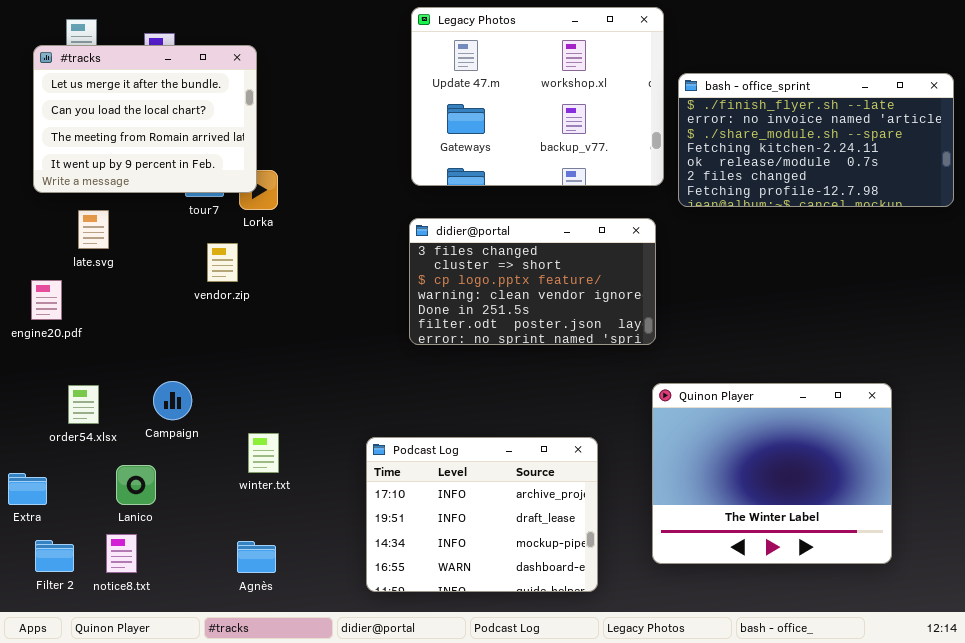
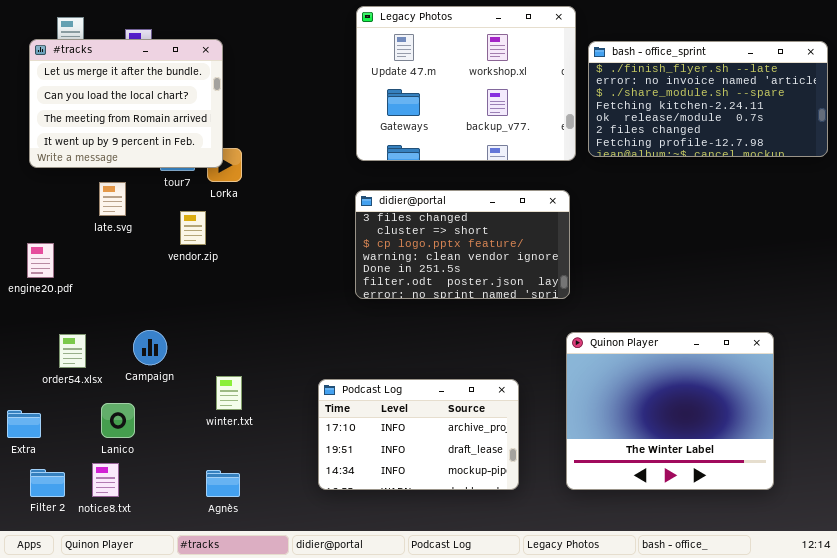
bash - office_sprint: [678,73,954,207] -> [588,41,828,157], moved
late.svg: [78,210,109,249] -> [99,182,126,216], moved
Podcast Log: [366,437,598,592] -> [318,379,519,490], resized

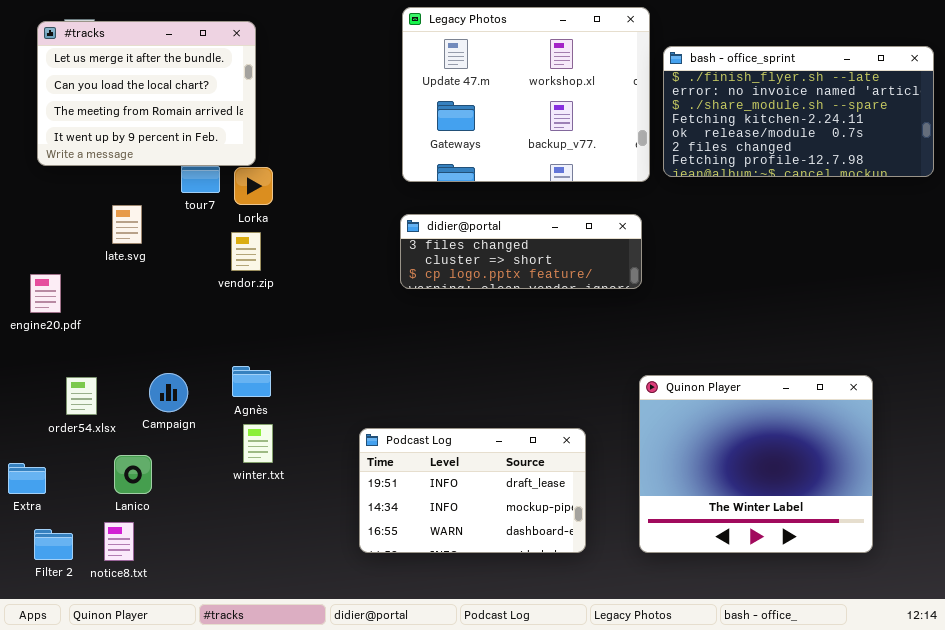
#tracks: [29,39,223,168] -> [37,21,256,166], moved
didier@portal: [355,190,570,299] -> [400,214,642,289], resized
vendor.zip: [180,211,206,245] -> [231,232,261,271], moved
Podcast Log: [318,379,519,490] -> [359,428,586,553], scrolled down 1 row
Agnès: [206,470,240,497] -> [232,366,271,397], moved

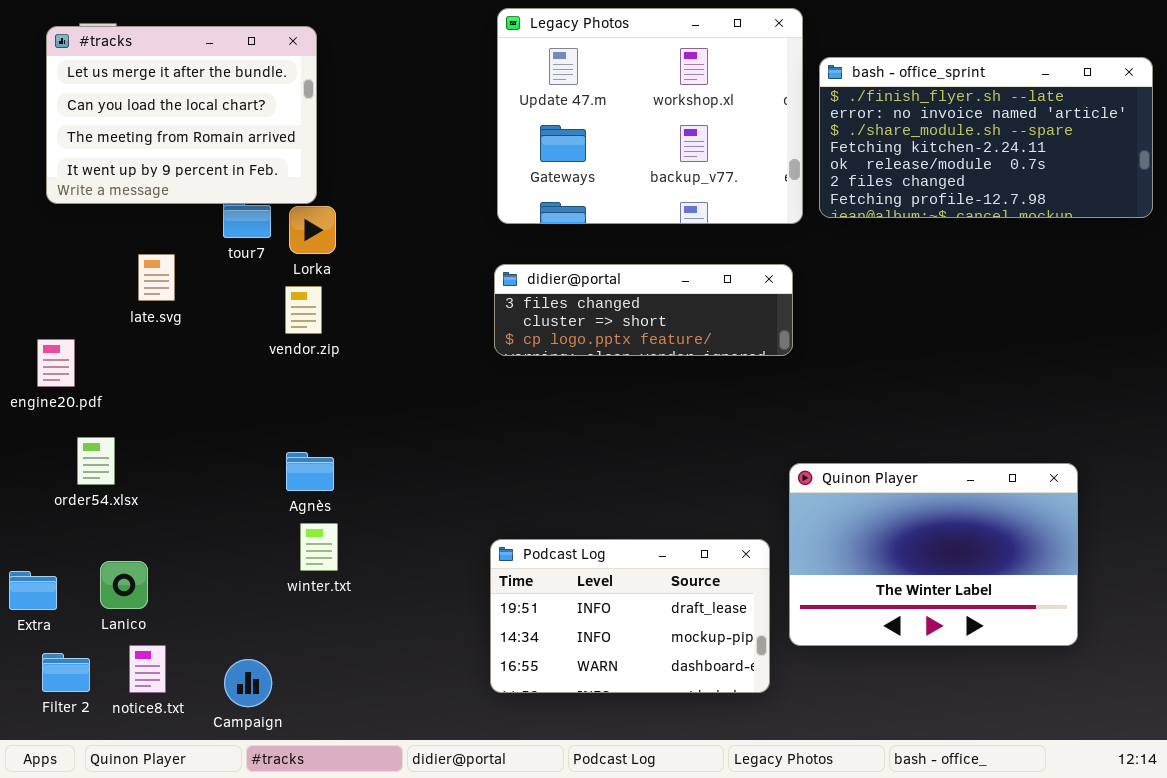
Campaign: [149,373,188,412] -> [224,659,272,707], moved
Quinon Player: [639,375,873,553] -> [789,463,1078,646], resized
order54.xlsx: [66,377,97,415] -> [77,437,115,485], moved
Podcast Log: [359,428,586,553] -> [490,539,770,693], moved
Lanico: [114,455,152,494] -> [100,561,148,609], moved

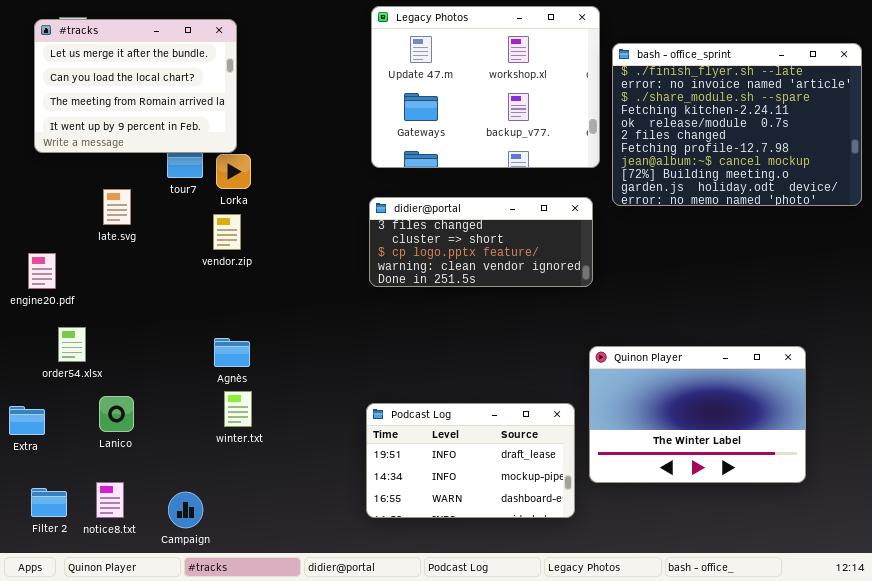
bash - office_sprint: [819,57,1153,218] -> [612,43,862,206], resized
didier@portal: [494,264,793,356] -> [369,197,593,287], resized
Lanico: [100,561,148,609] -> [99,396,134,432], moved
Extra: [9,571,57,610] -> [9,406,45,435], moved

